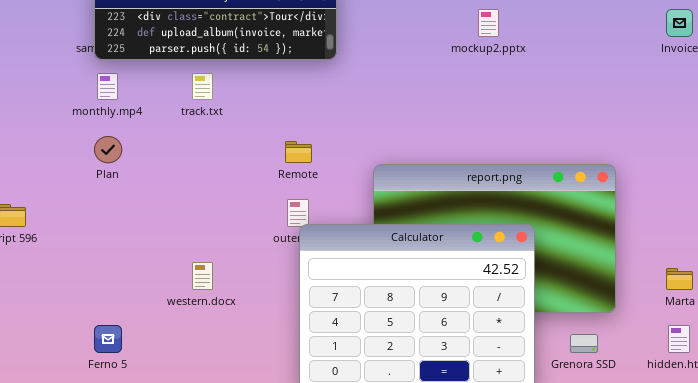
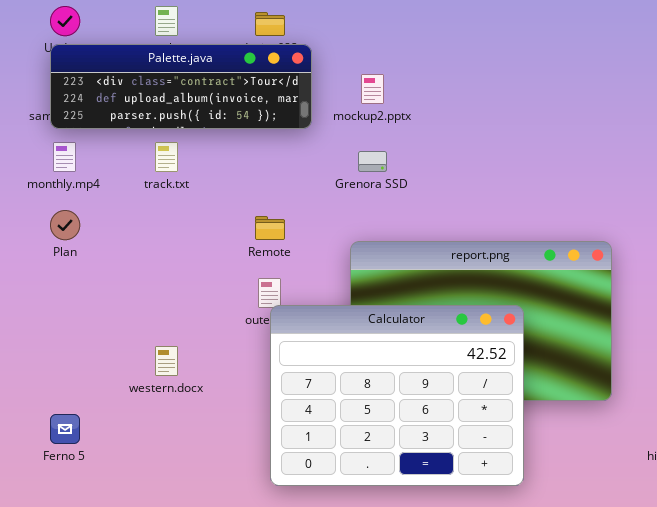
mockup2.pptx: [478,9,499,37] -> [361,74,384,104], moved
Grenora SSD: [570,334,598,353] -> [358,151,387,172], moved

